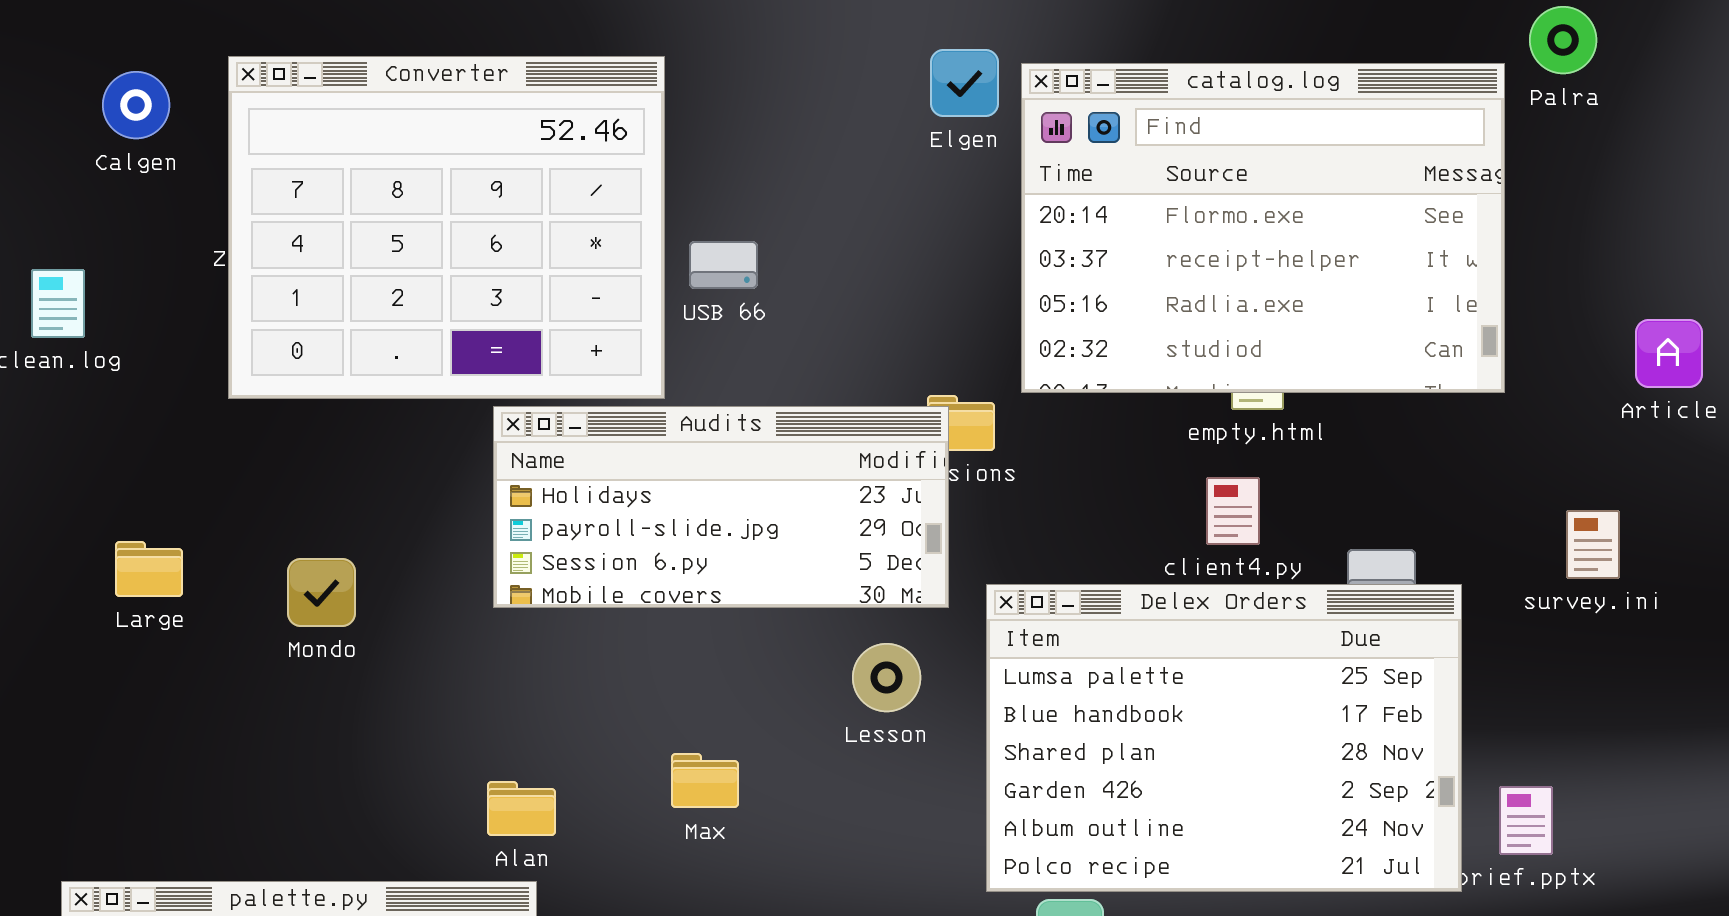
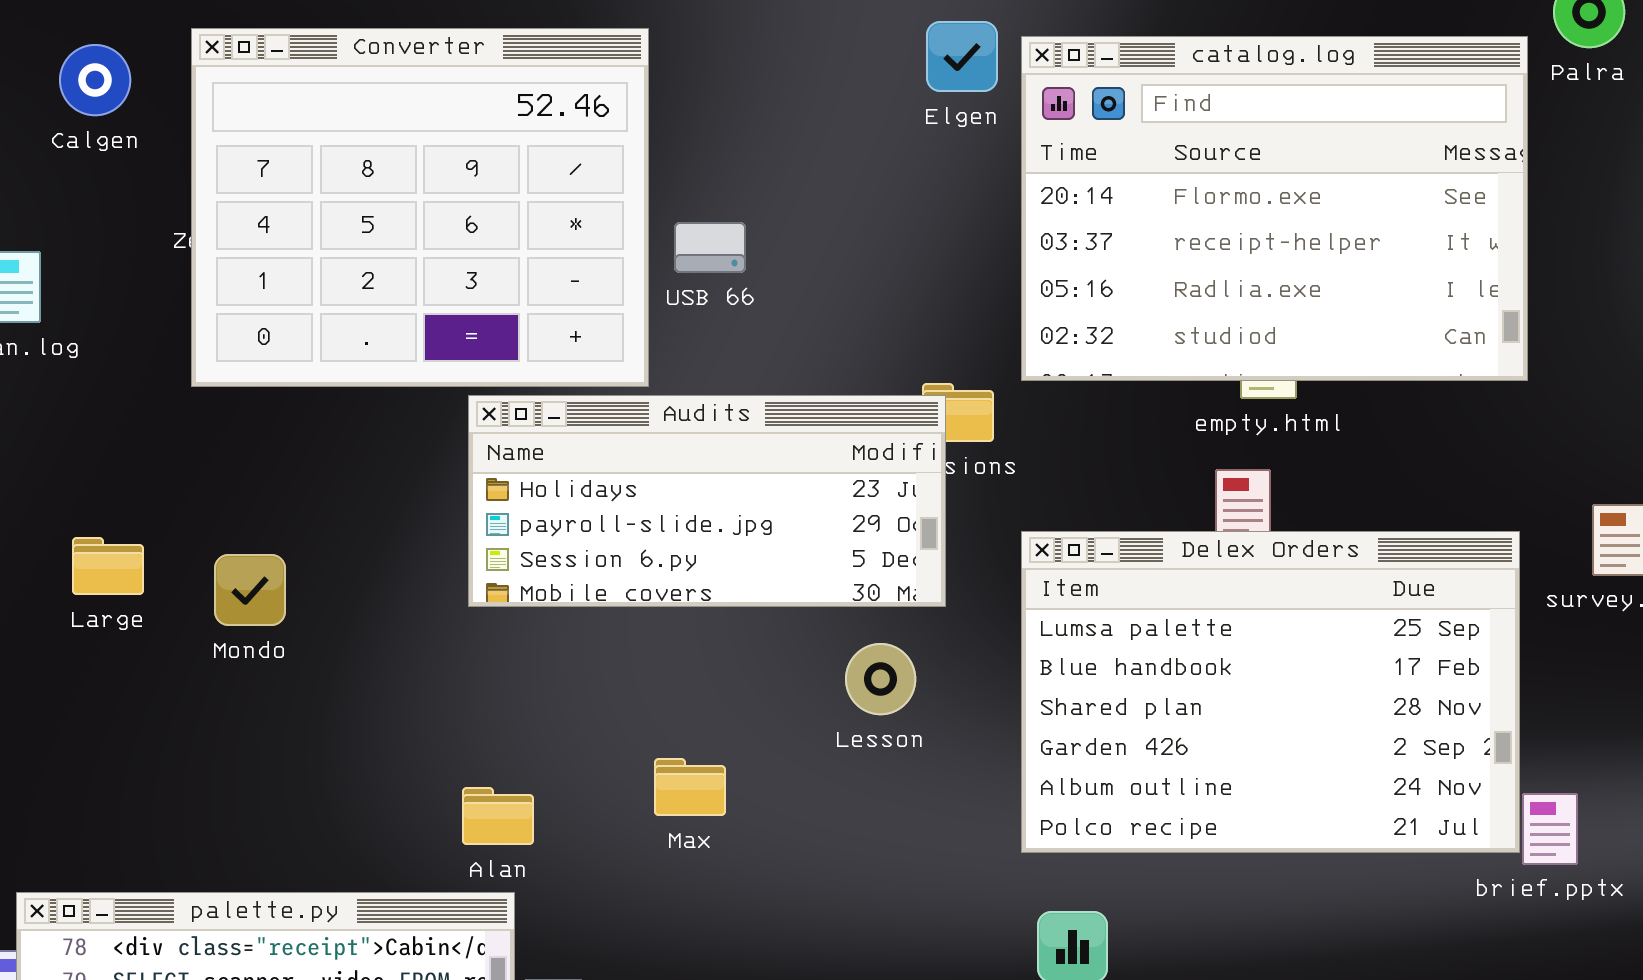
Mondo: [287,558,356,627] -> [214,554,286,626], moved
Delex Orders: [986,584,1462,892] -> [1021,531,1520,853], moved

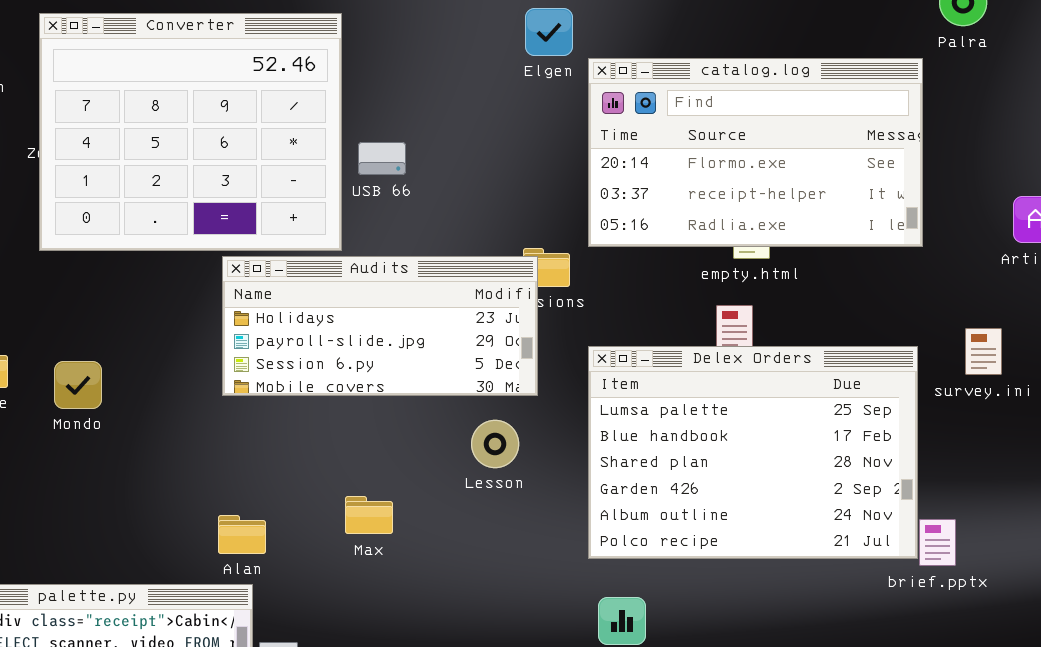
catalog.log: [1021,36,1528,381] -> [588,58,923,247], resized

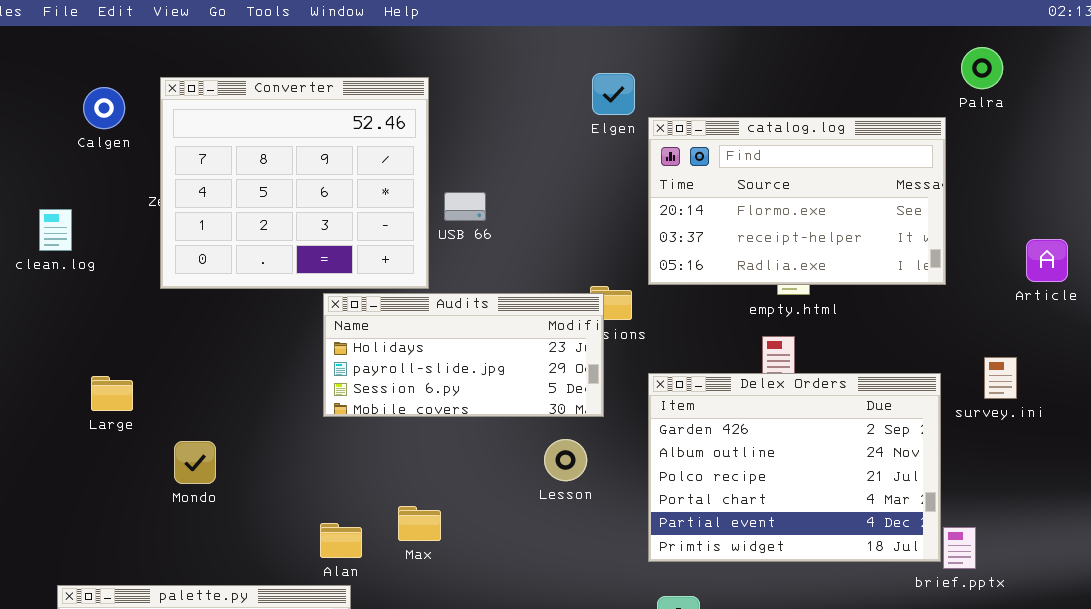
Delex Orders: [588,346,918,559] -> [648,373,941,562], scrolled down 3 rows
Mondo: [54,361,102,409] -> [174,441,216,484], moved
Max: [345,496,393,534] -> [398,506,441,541], moved

